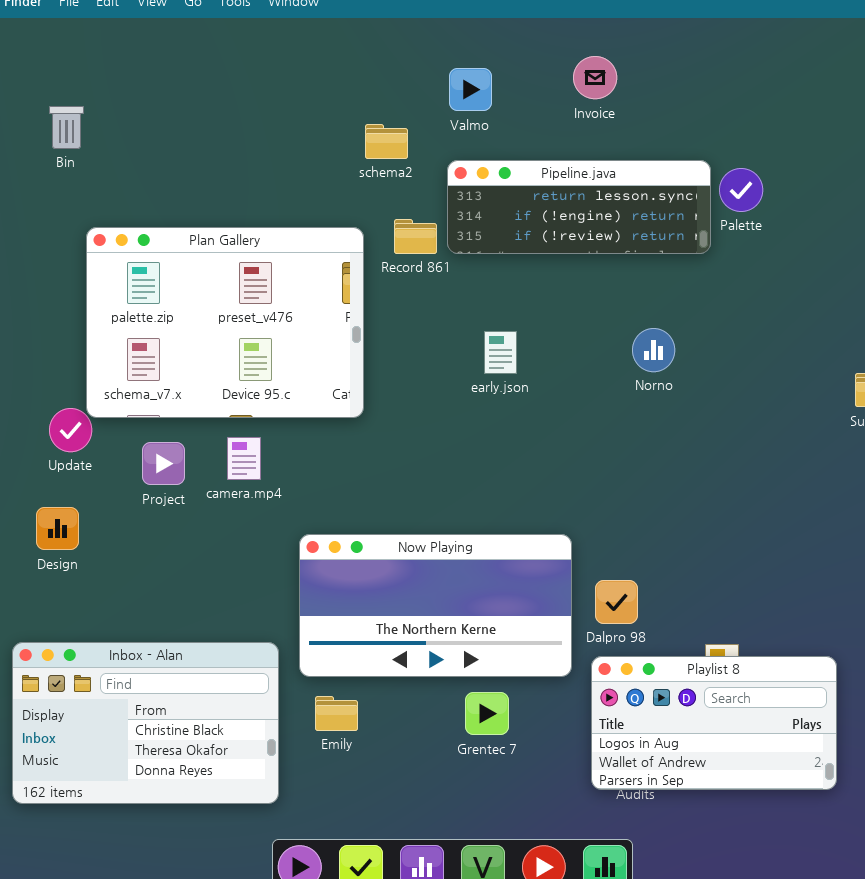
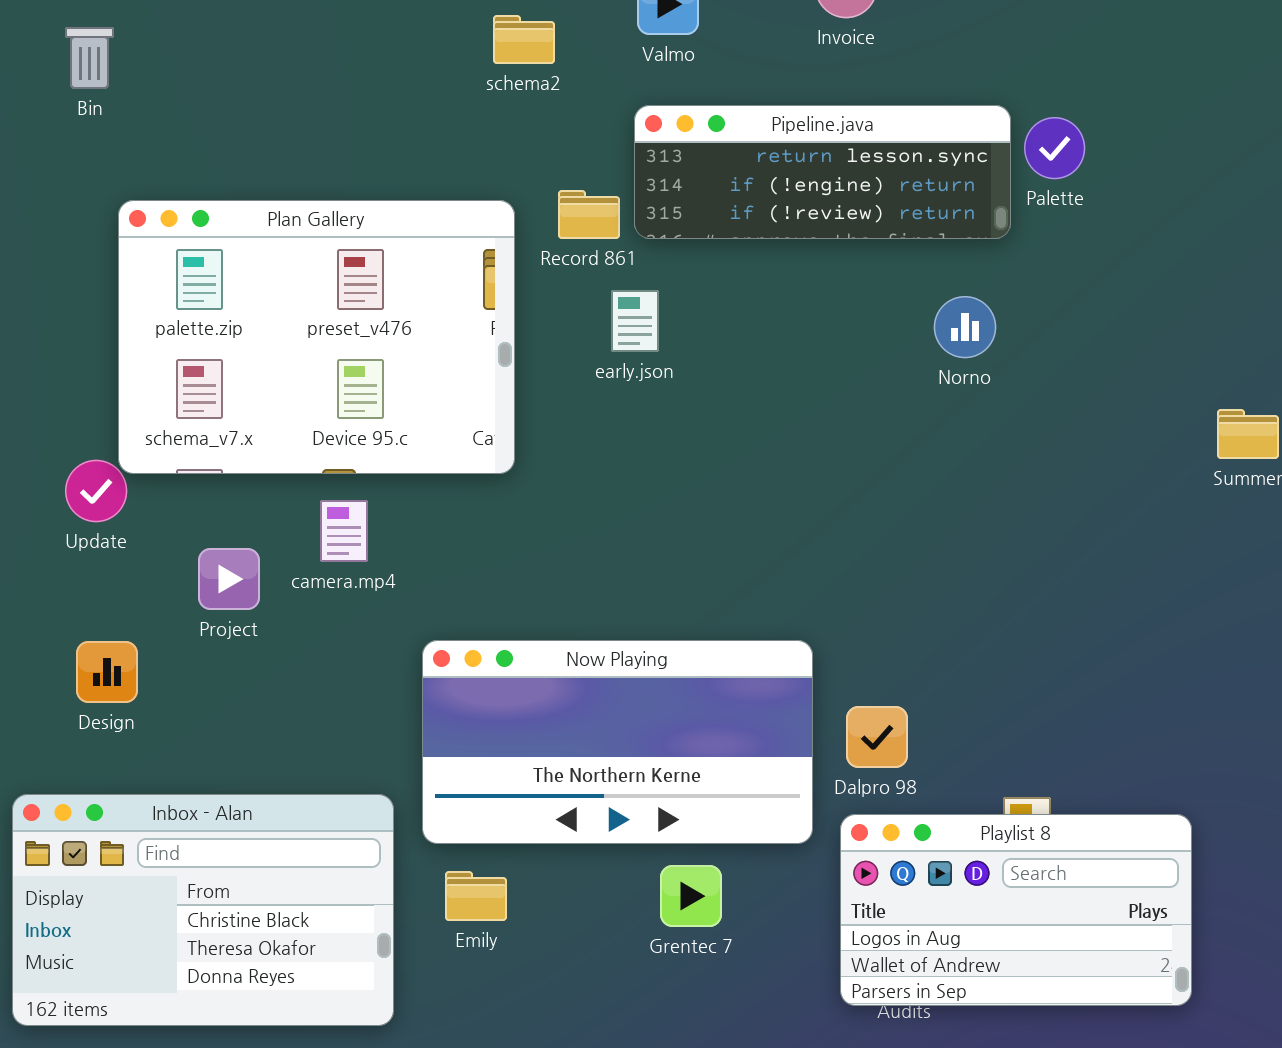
schema2: [365,124,408,159] -> [493,15,555,64], moved
Norno: [632,328,675,372] -> [934,296,996,358], moved
early.json: [484,331,517,374] -> [611,290,659,352], moved
Project: [142,442,185,485] -> [198,548,260,610], moved
Design: [36,507,79,550] -> [76,641,138,703], moved

